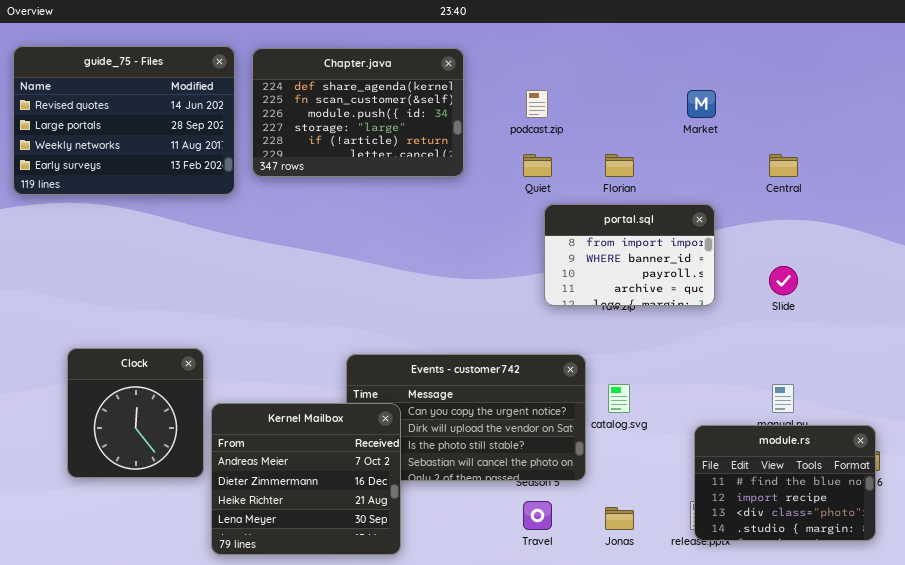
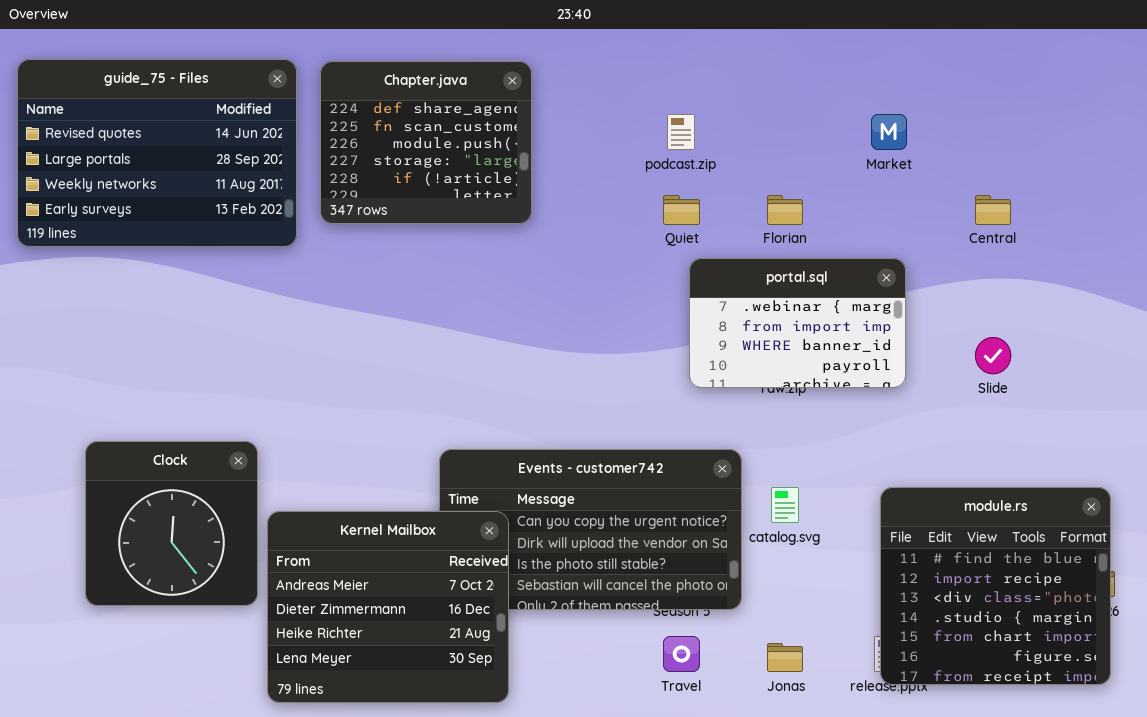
Chapter.java: [252,48,464,177] -> [320,61,532,224], resized
portal.sql: [544,204,715,306] -> [689,258,906,388], scrolled up 1 row
module.rs: [694,425,876,541] -> [880,487,1111,685], resized

